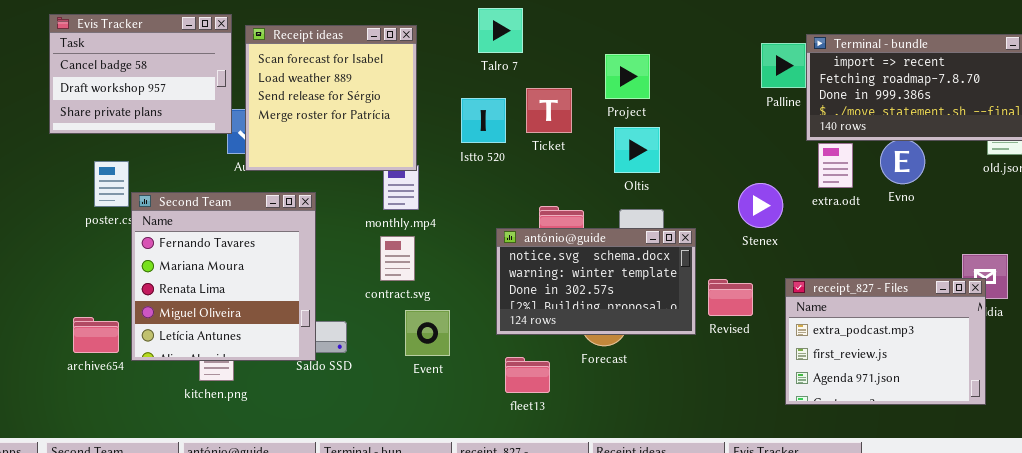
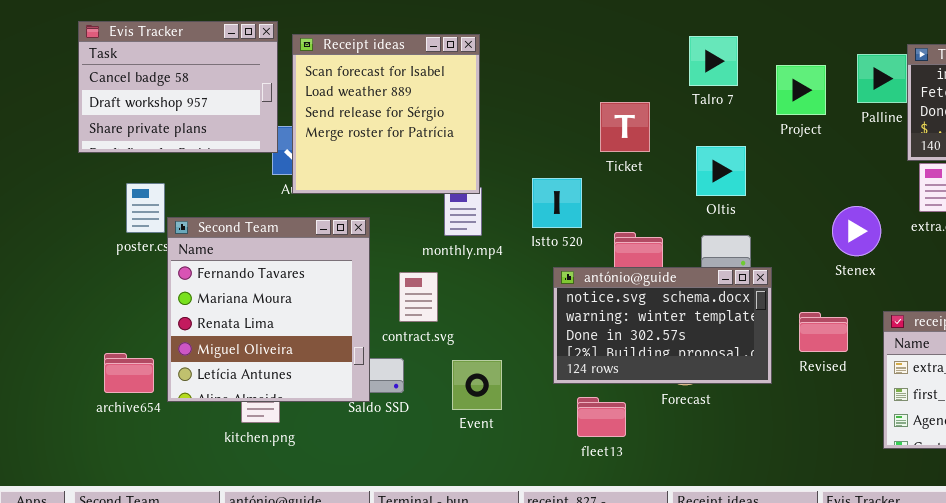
Talro 7: [478,8,523,53] -> [689,36,738,86], moved
Project: [605,54,650,99] -> [776,65,826,115], moved
Istto 520: [461,98,506,143] -> [532,178,582,228], moved
antónio@guide: [496,228,696,335] -> [553,267,772,384], moved
contract.svg: [380,236,415,281] -> [399,272,438,322], moved
Event: [405,310,450,356] -> [452,360,502,410], moved

